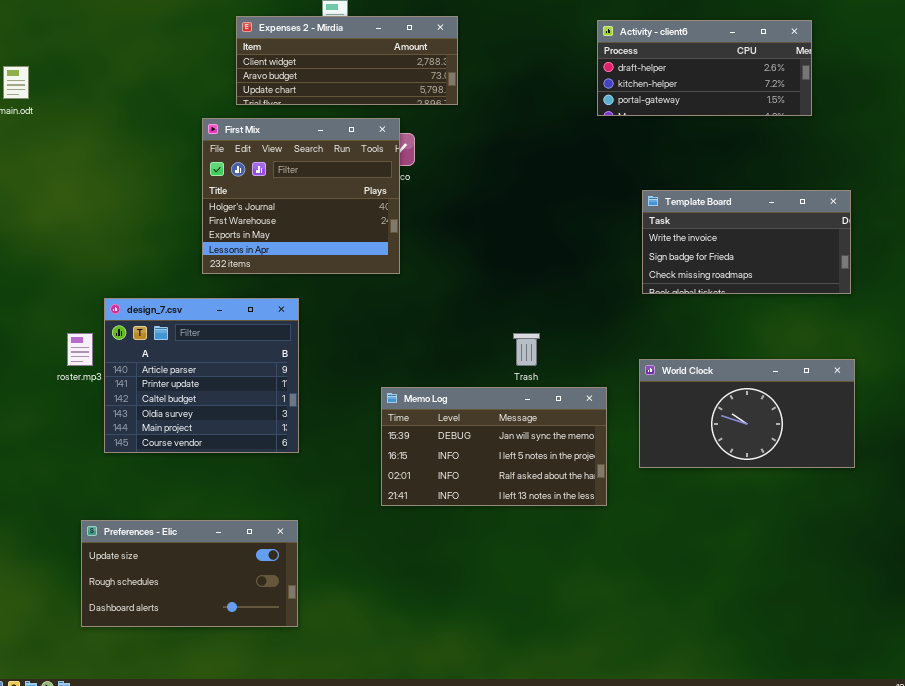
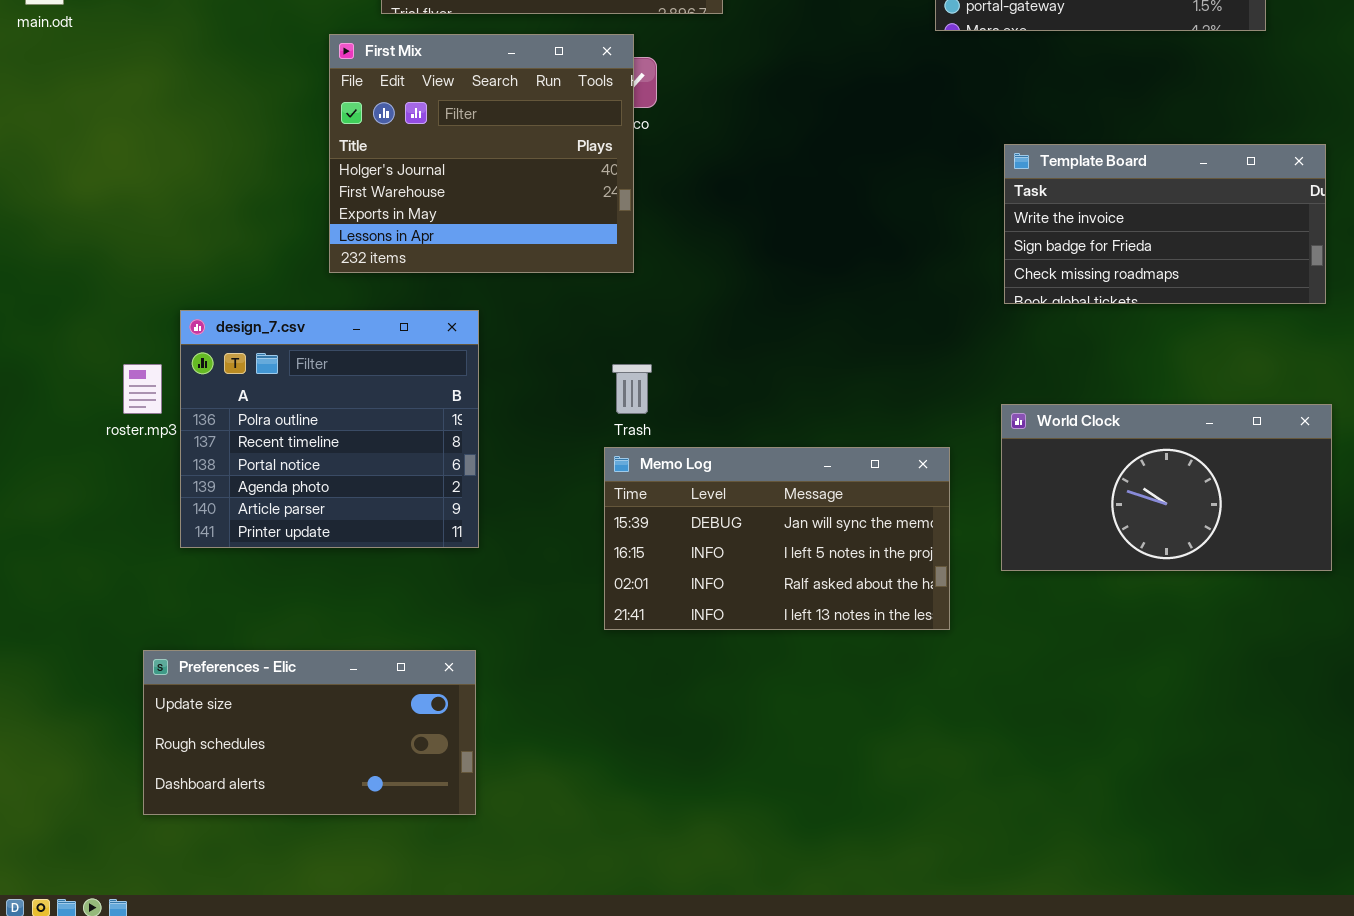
design_7.csv: [104,298,299,453] -> [180,310,479,548], scrolled up 4 rows
Trash: [513,333,540,366] -> [612,364,652,414], moved

